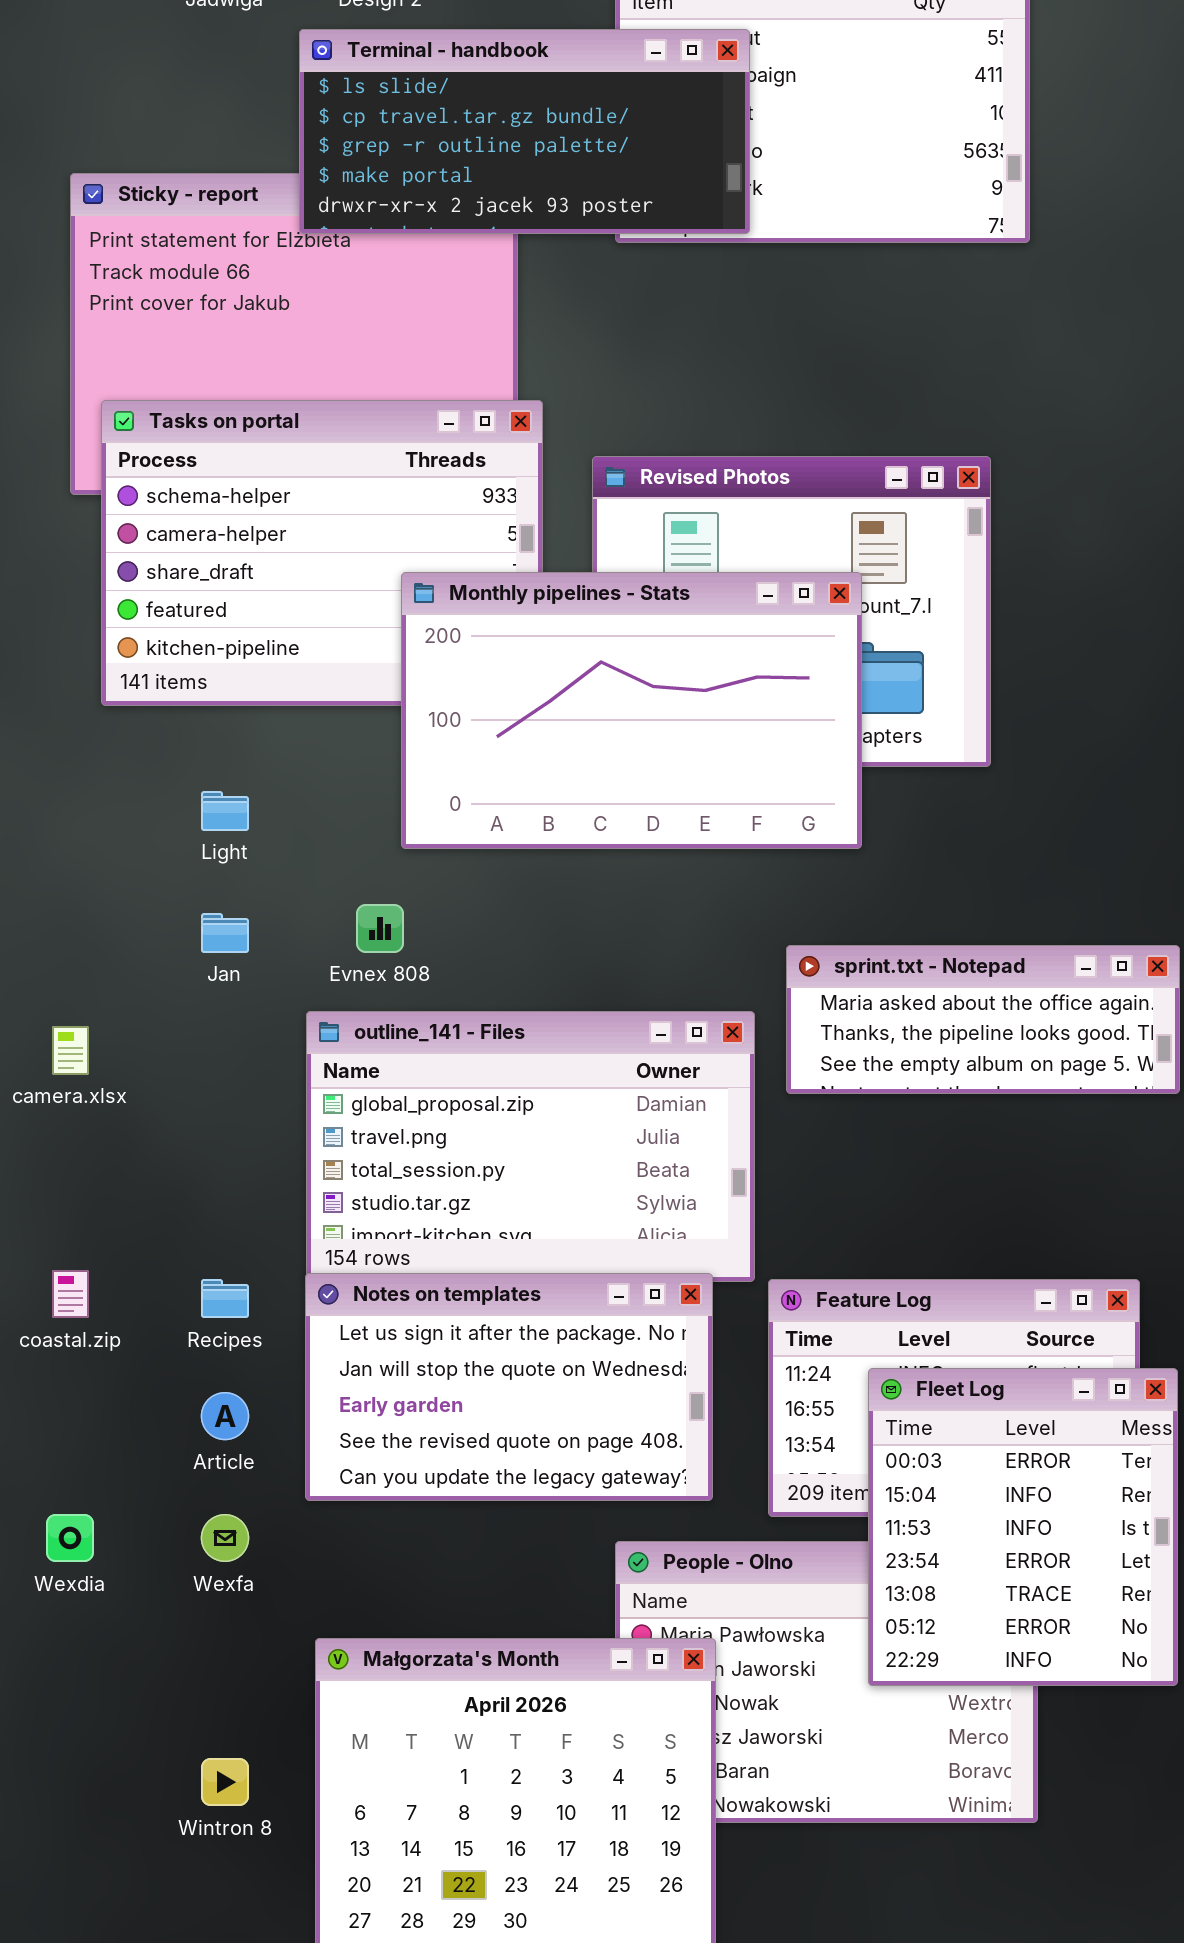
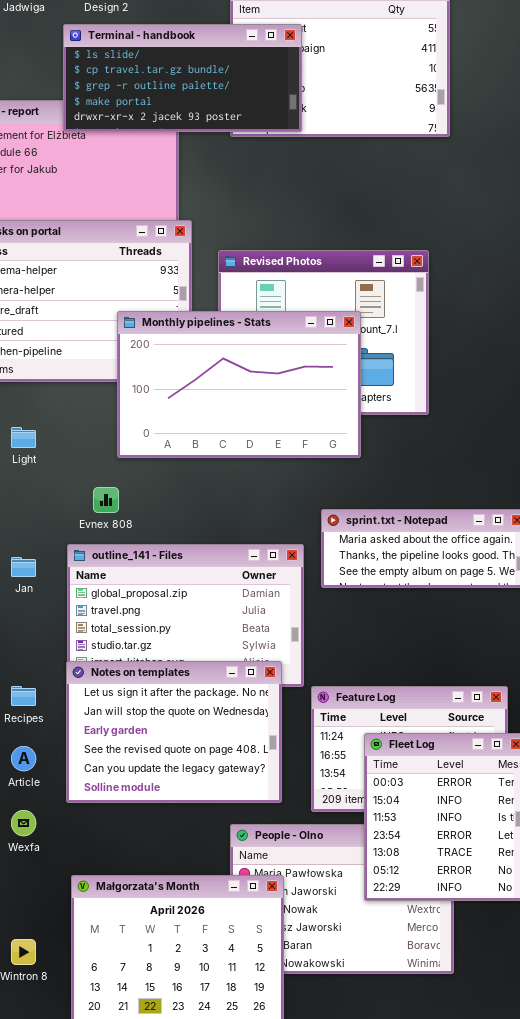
Jan: [201,913,249,953] -> [11,557,36,577], moved
Notes on templates: [305,1273,713,1501] -> [66,661,282,803], resized

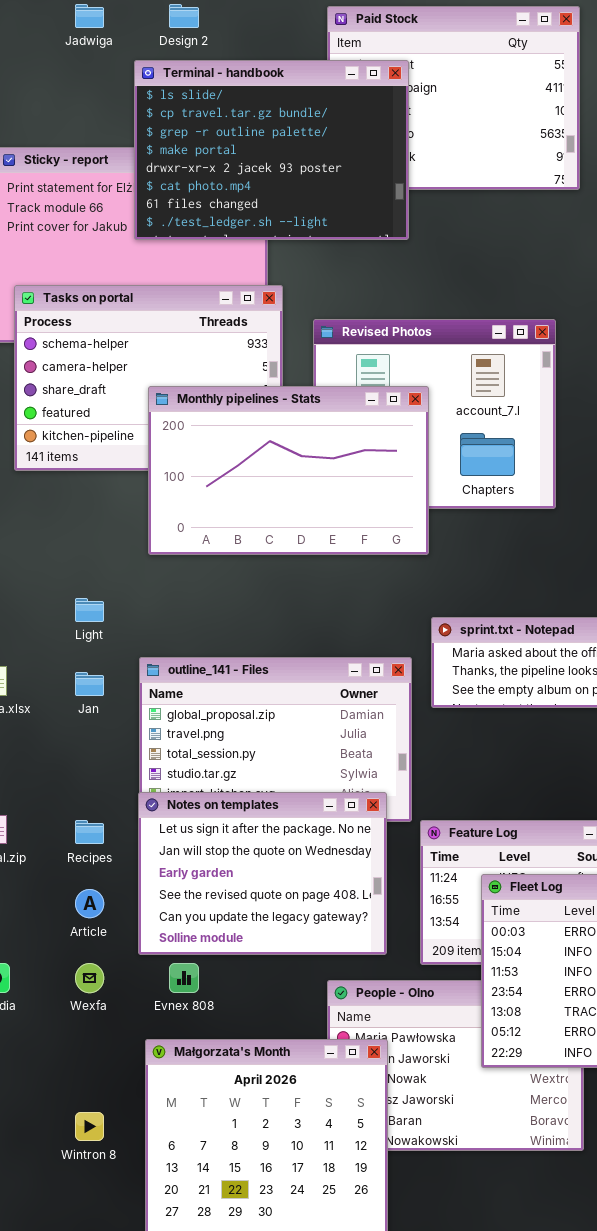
Terminal - handbook: [63,24,302,132] -> [134,60,409,240], resized
Monthly pipelines - Stats: [117,311,361,458] -> [148,386,429,555], moved
Light: [11,427,36,448] -> [75,598,104,622], moved
Evnex 808: [93,487,119,513] -> [169,963,199,993], moved

